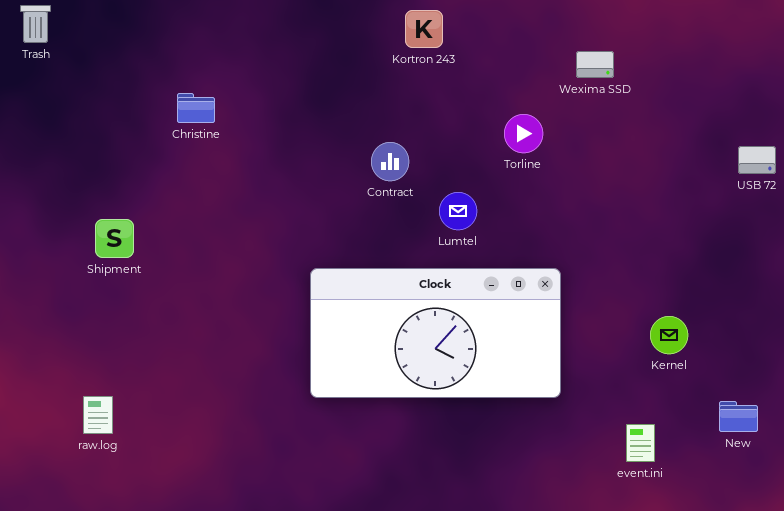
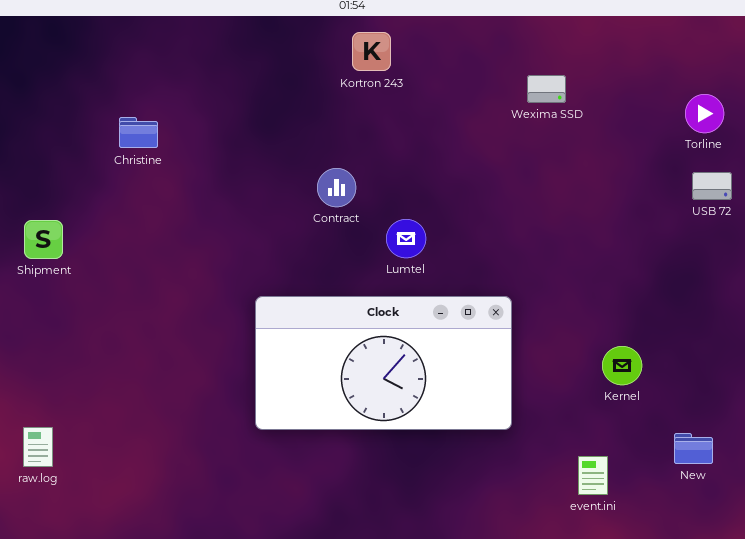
Torline: [504,114,543,153] -> [685,94,724,133], moved
Shipment: [95,219,134,258] -> [24,220,63,259], moved

